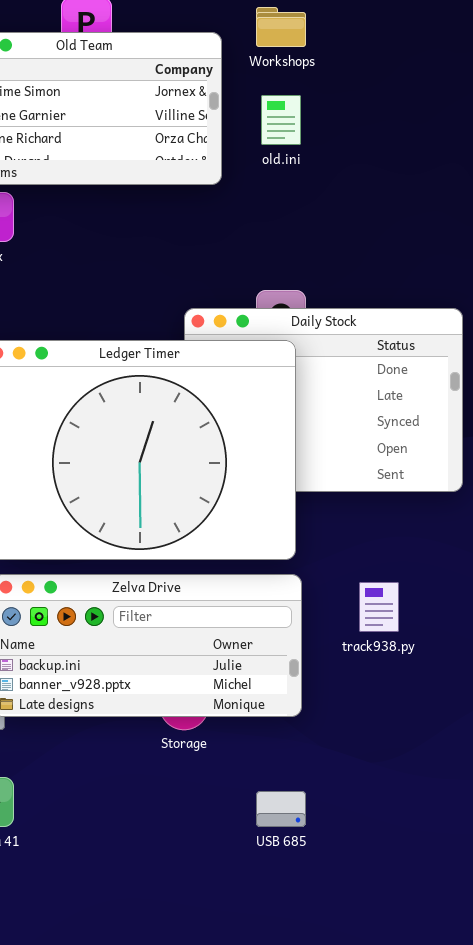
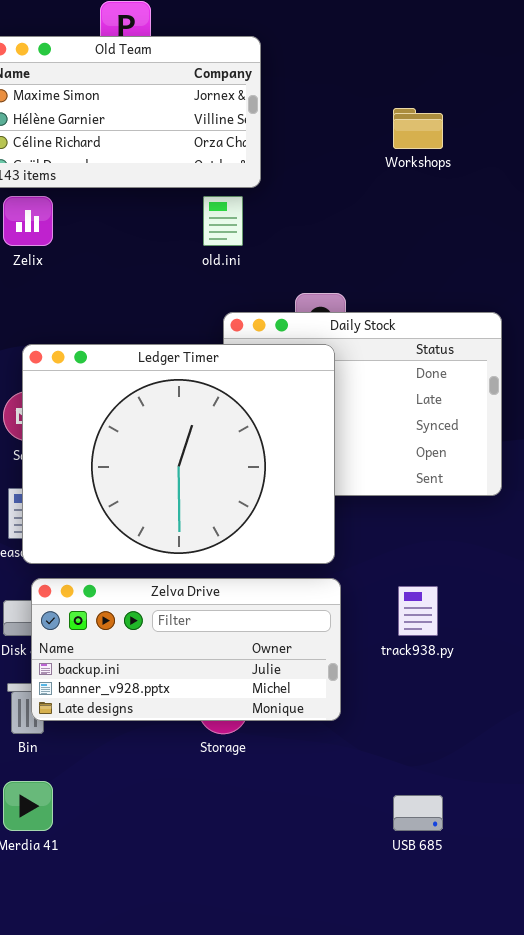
Workshops: [256,7,306,47] -> [393,108,443,149], moved
old.ini: [261,95,301,145] -> [203,196,243,246], moved
USB 685: [256,791,306,827] -> [393,795,443,831], moved

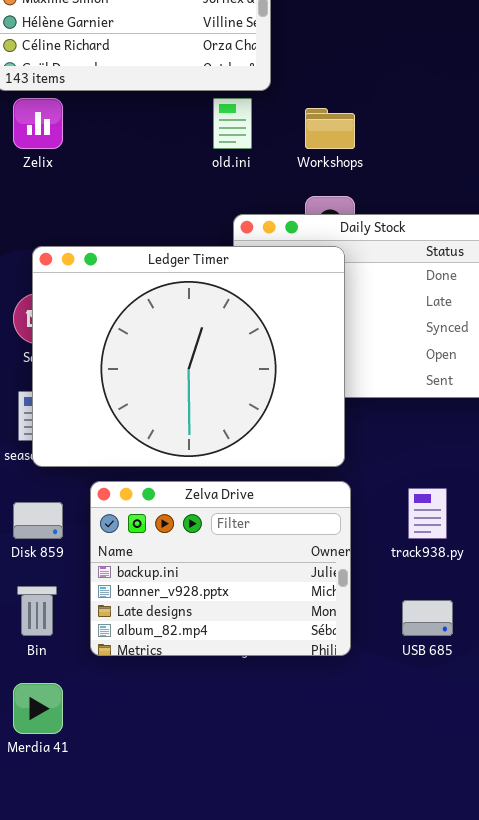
Workshops: [393,108,443,149] -> [305,108,355,149], moved
Zelva Drive: [31,578,341,721] -> [90,481,351,656], resized
USB 685: [393,795,443,831] -> [402,600,453,636], moved

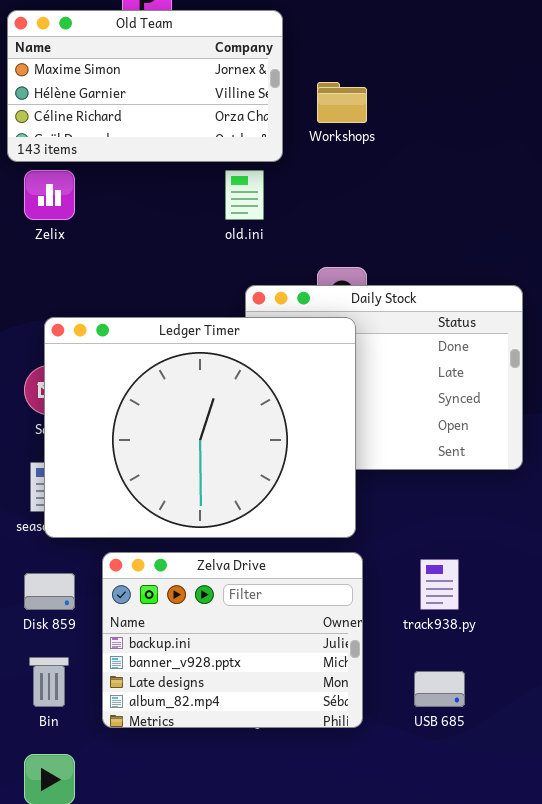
Workshops: [305,108,355,149] -> [317,82,367,123], moved

